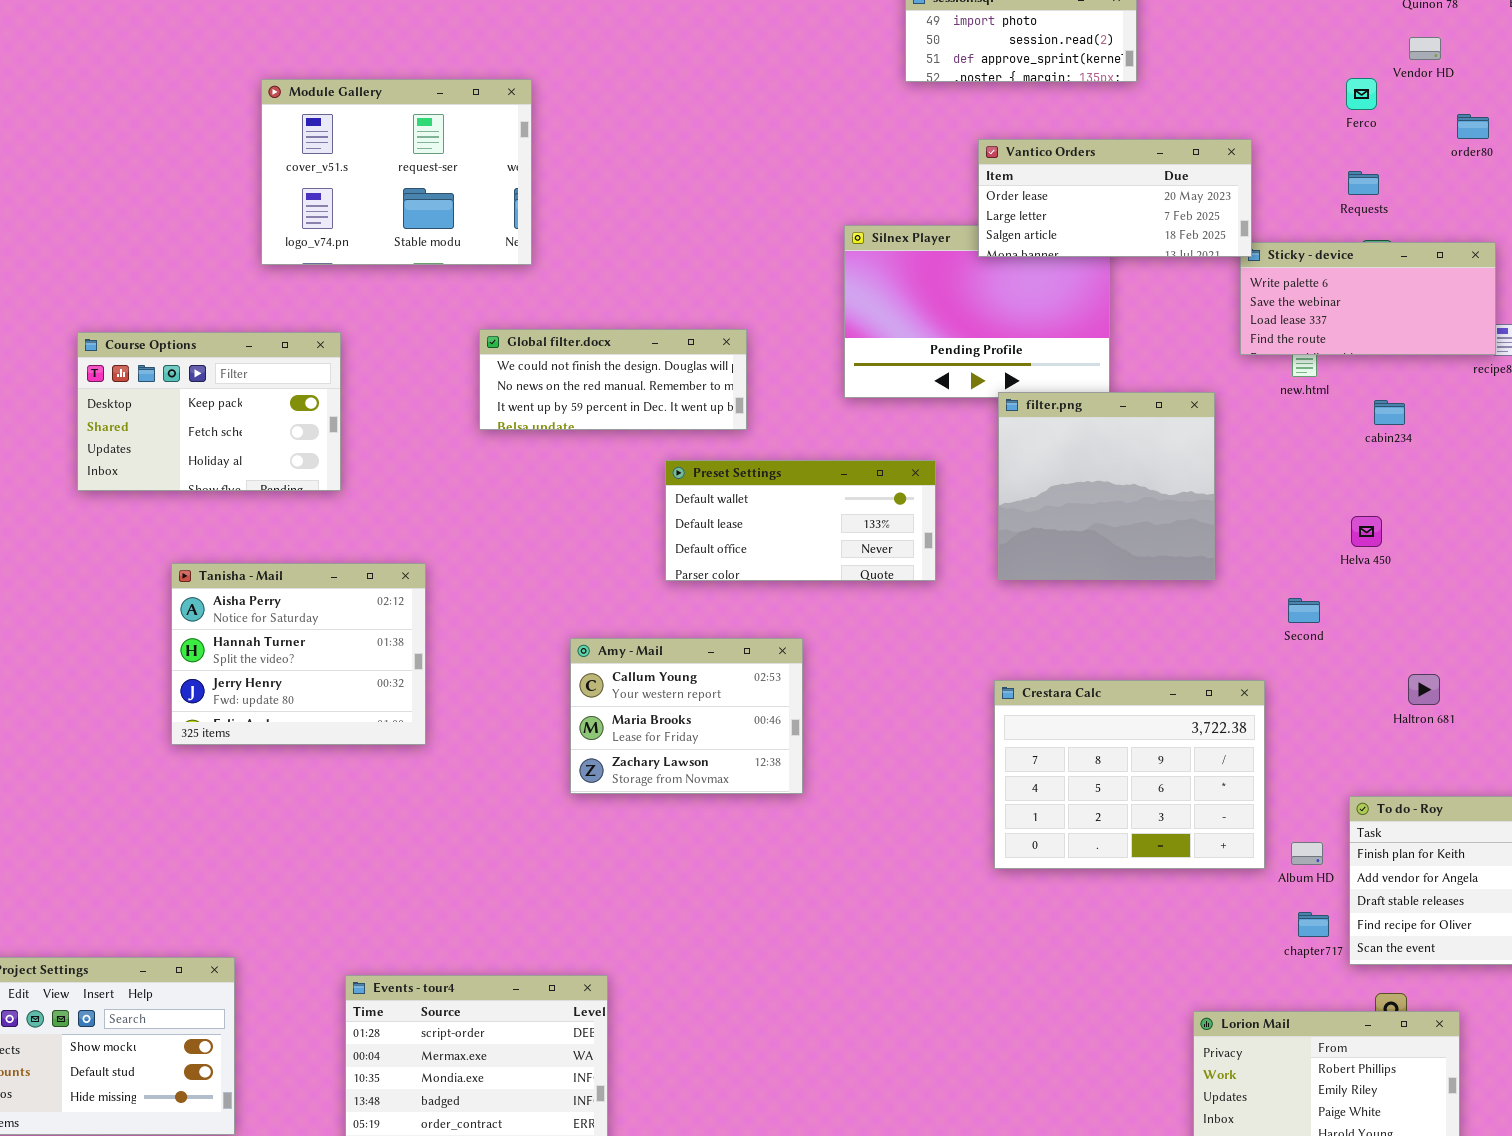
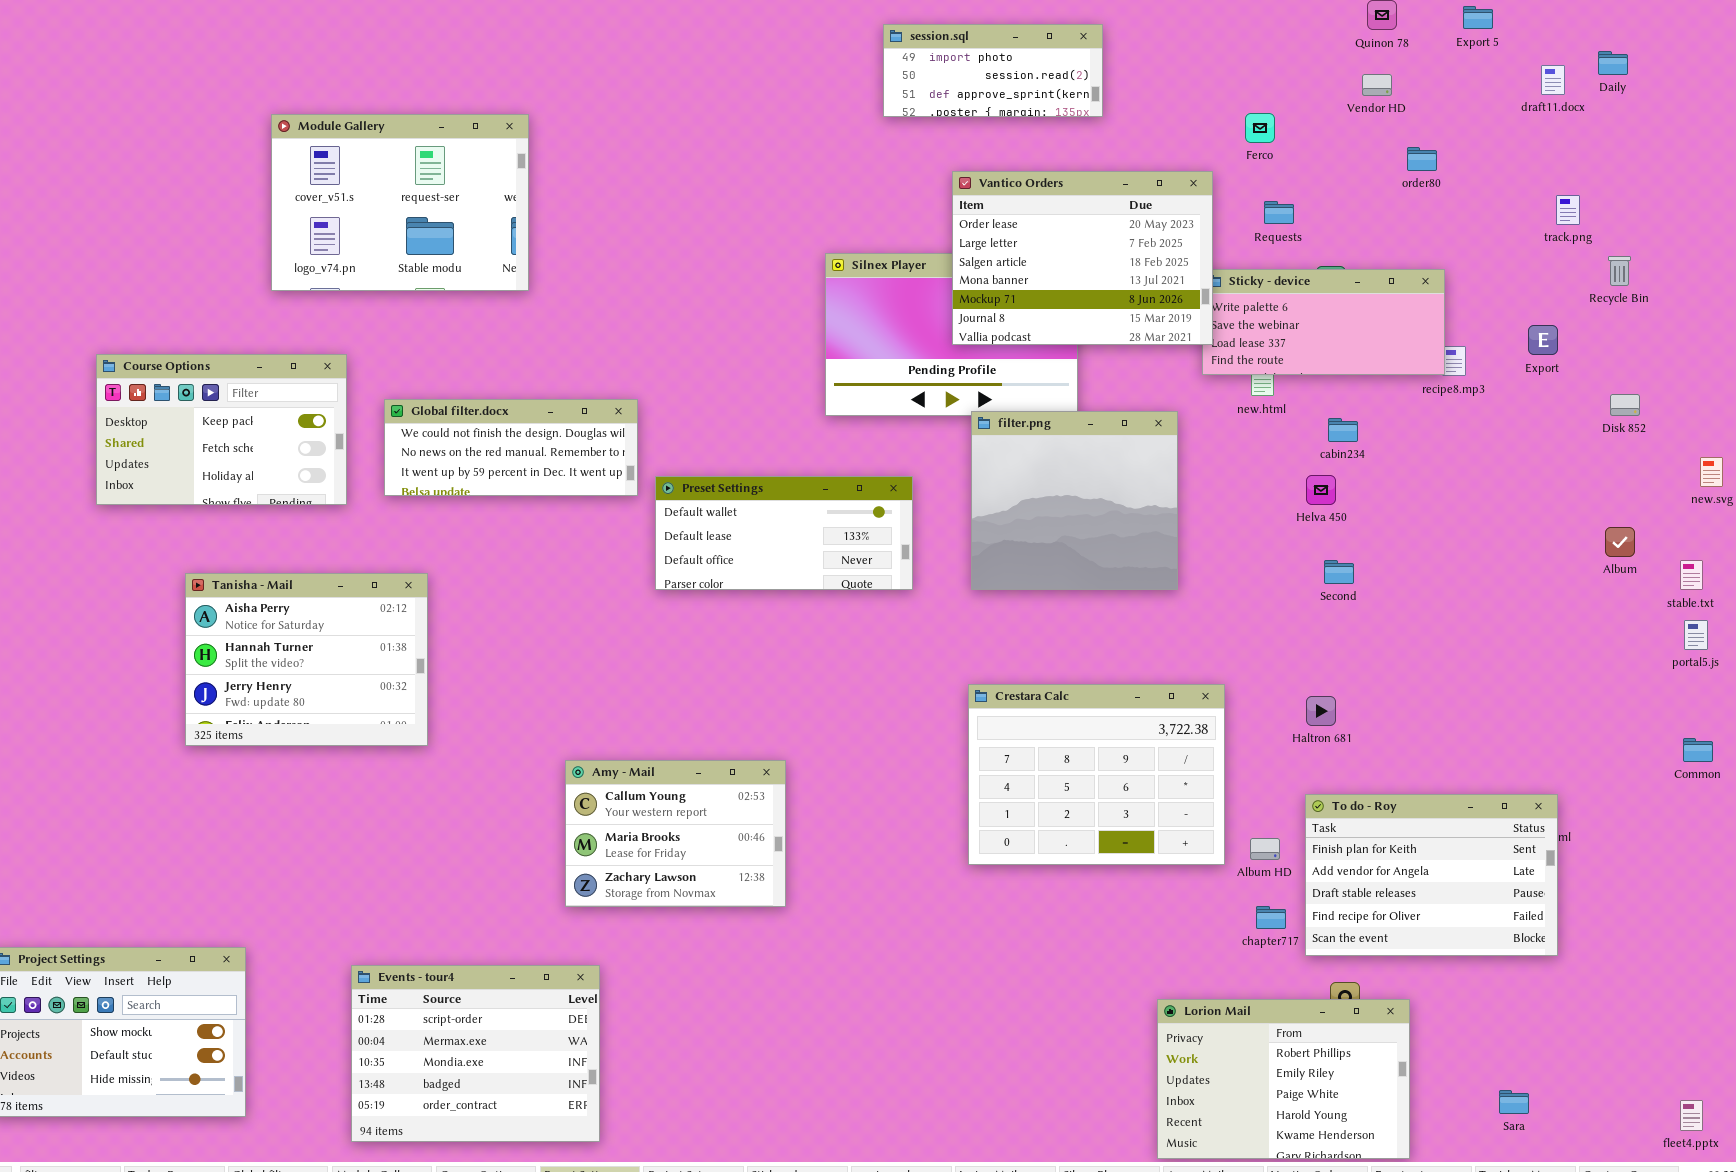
Ferco: [1346,78,1377,110] -> [1245,113,1275,143], moved
Vantico Orders: [978,139,1252,257] -> [952,171,1213,345], resized
Requests: [1348,171,1379,195] -> [1264,201,1294,224], moved
Global filter.docx: [479,329,747,430] -> [384,399,638,496], moved
Helva 450: [1351,516,1382,547] -> [1306,475,1336,505], moved
Second: [1288,598,1320,623] -> [1324,560,1354,584], moved
Amy - Mail: [570,638,803,794] -> [565,760,786,907], moved
Haltron 681: [1408,674,1440,705] -> [1306,696,1336,726], moved

